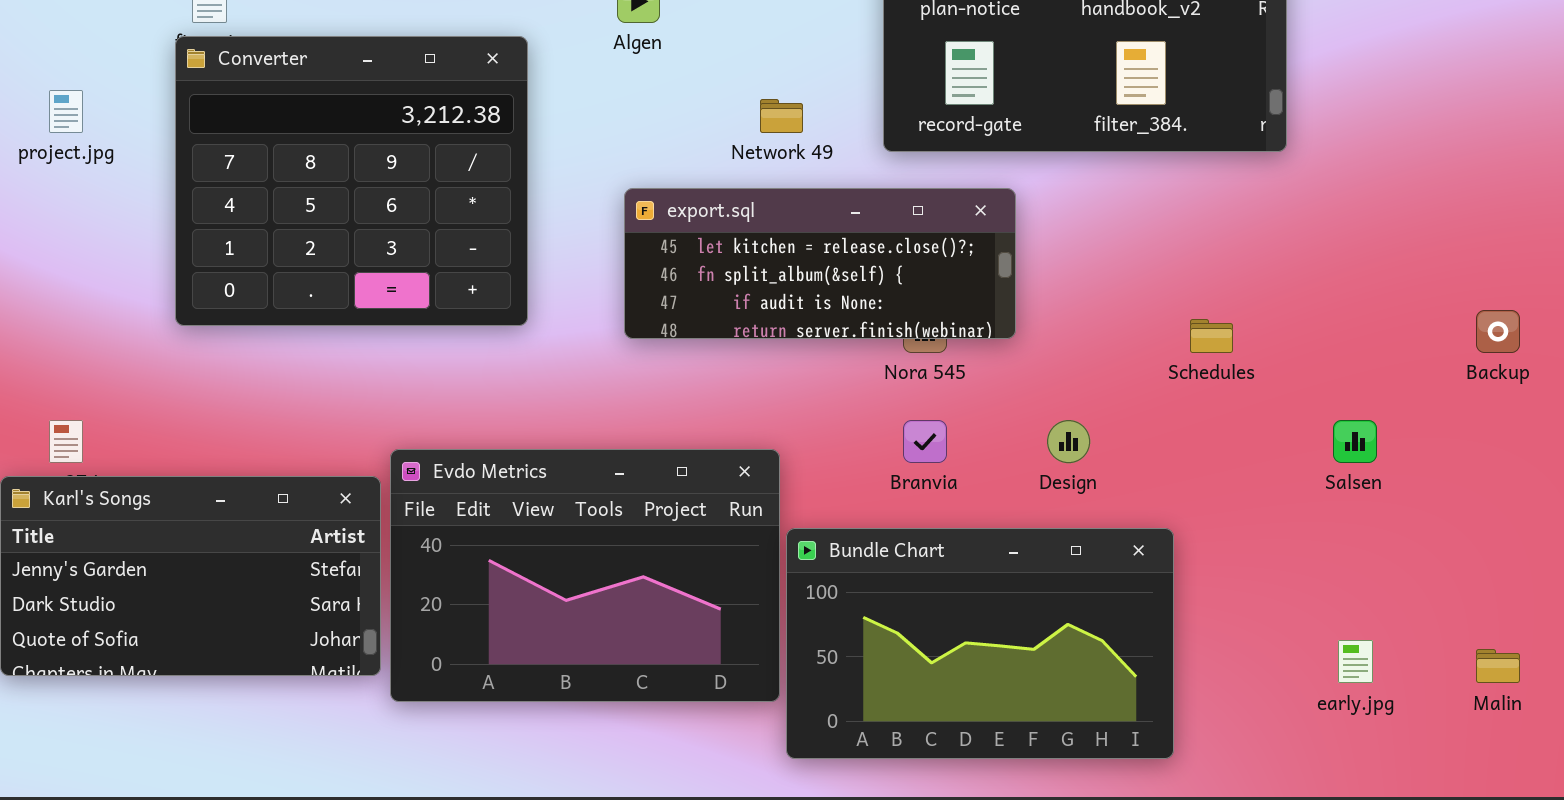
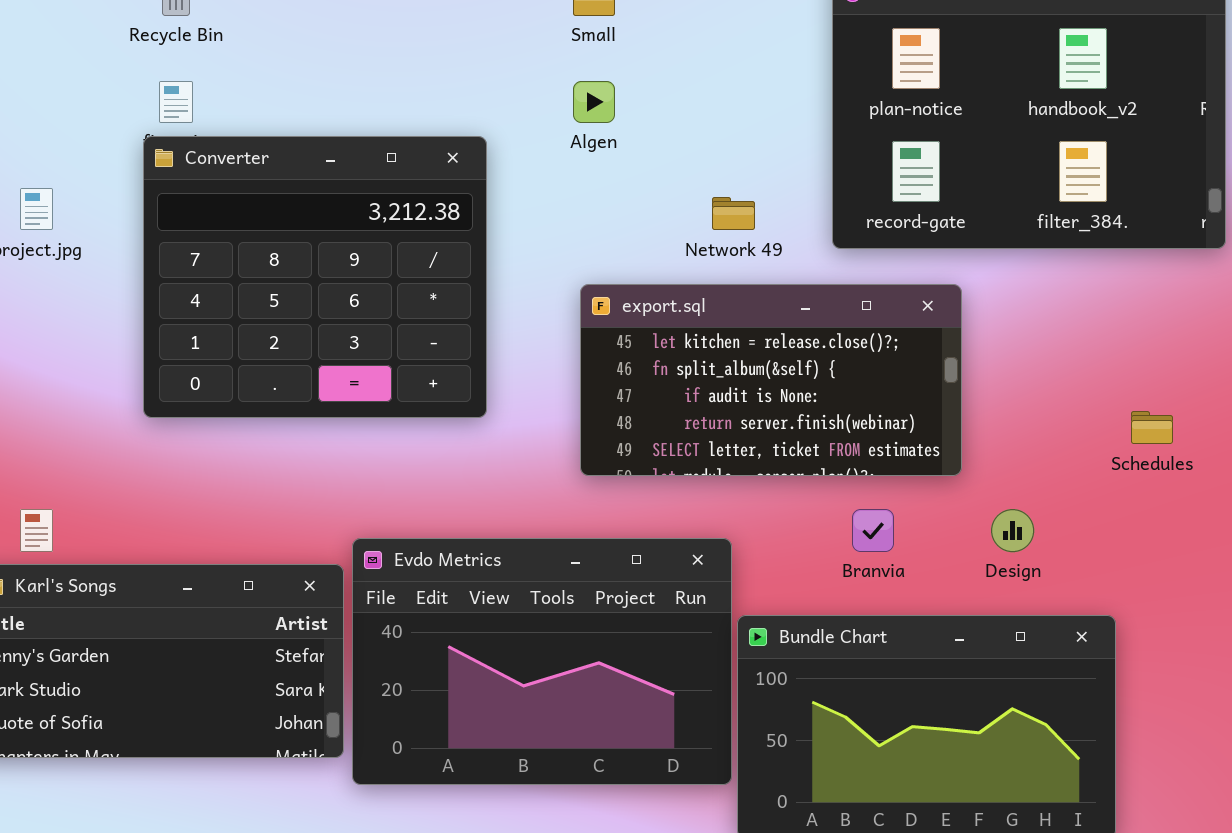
export.sql: [624,188,1016,339] -> [580,284,962,476], resized

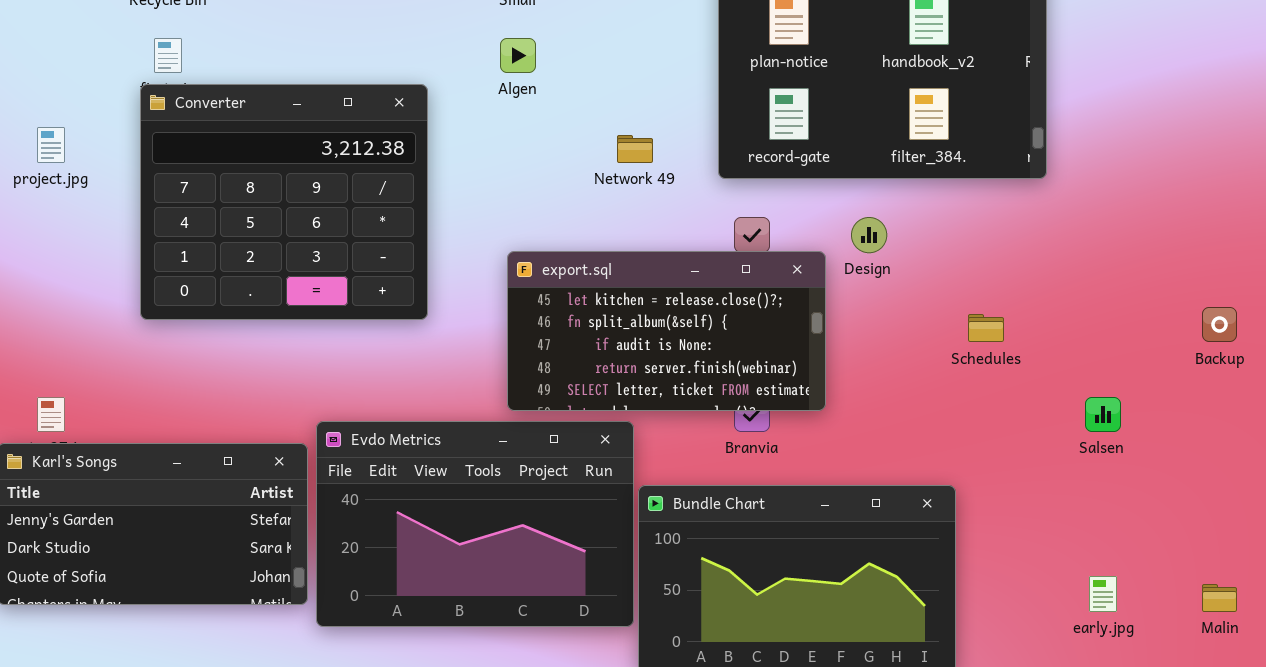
export.sql: [580,284,962,476] -> [507,251,826,411], moved
Design: [991,509,1034,552] -> [851,217,887,253], moved

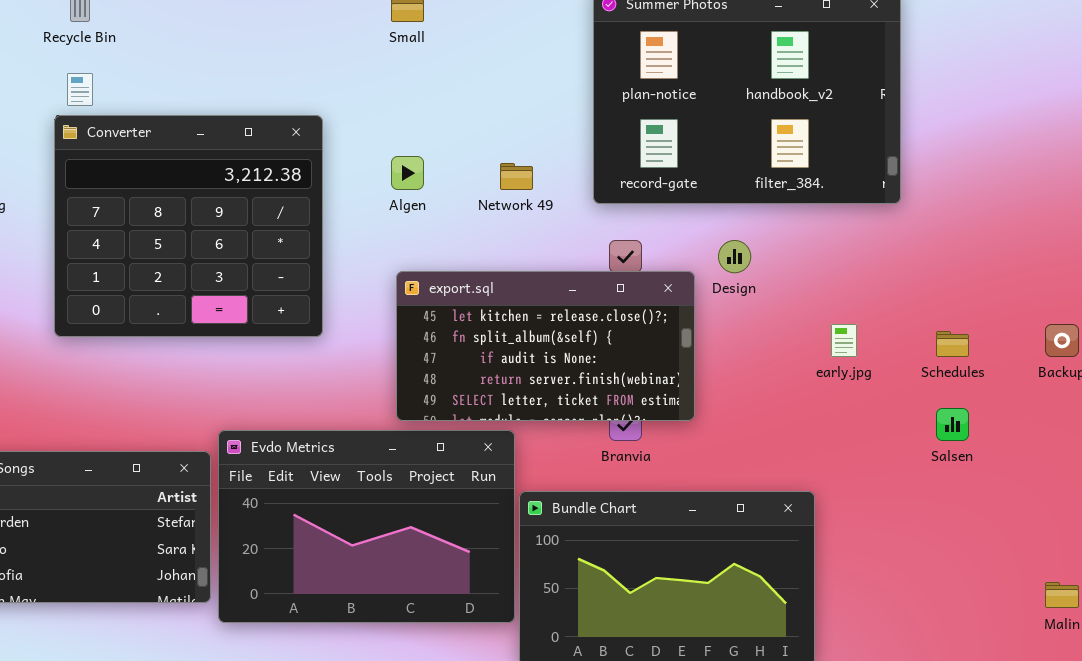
Algen: [500,38,536,73] -> [391,156,424,190], moved
Schedules: [968,314,1004,342] -> [936,331,969,357], moved
early.jpg: [1089,576,1117,612] -> [831,324,857,357], moved

